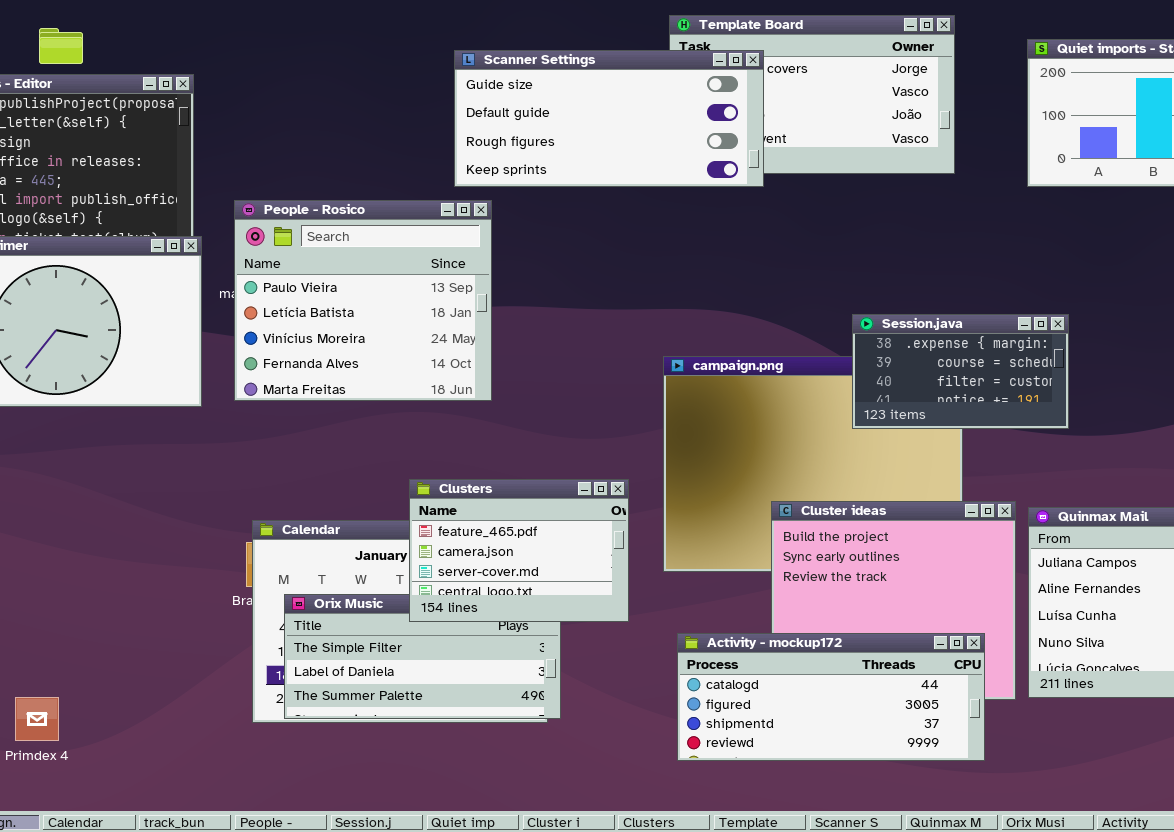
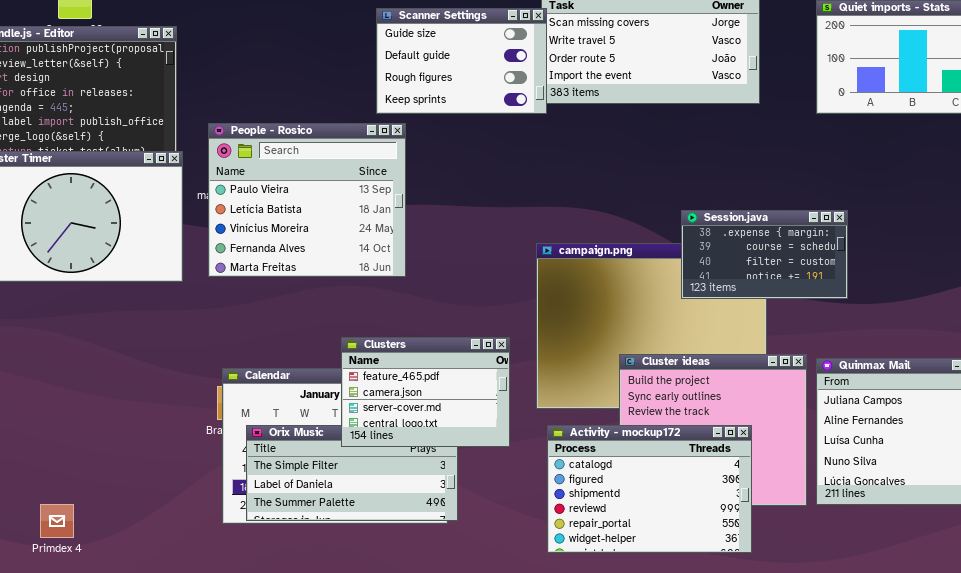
Scanner Settings: [454,50,764,187] -> [376,8,547,114], resized
Activity - mockup172: [677,633,985,761] -> [547,425,752,553], resized

